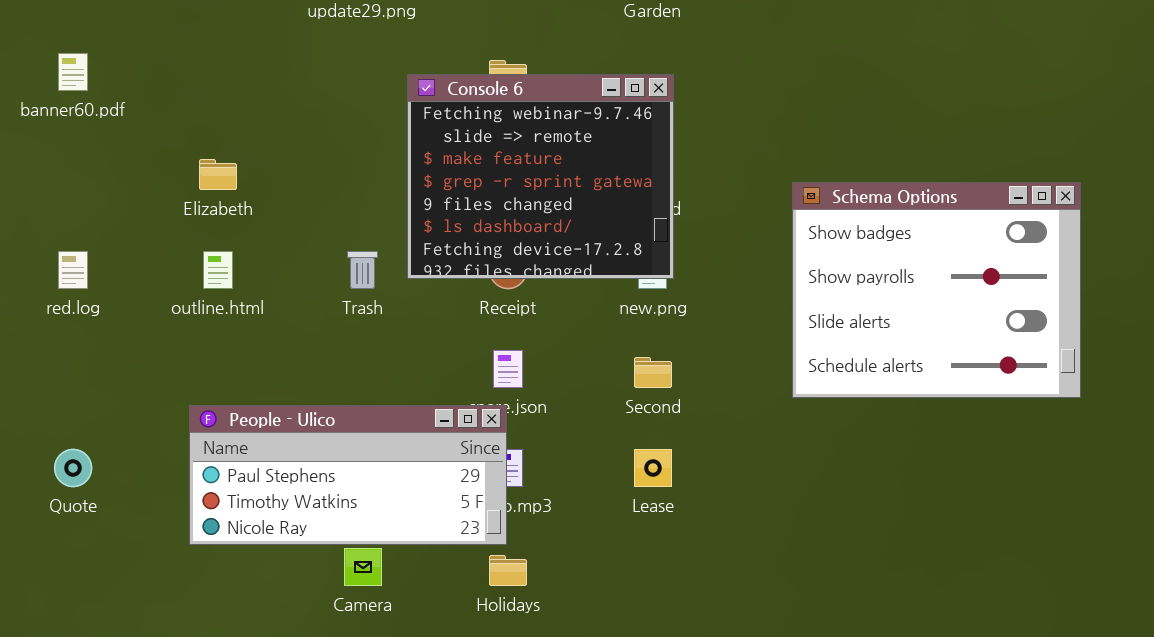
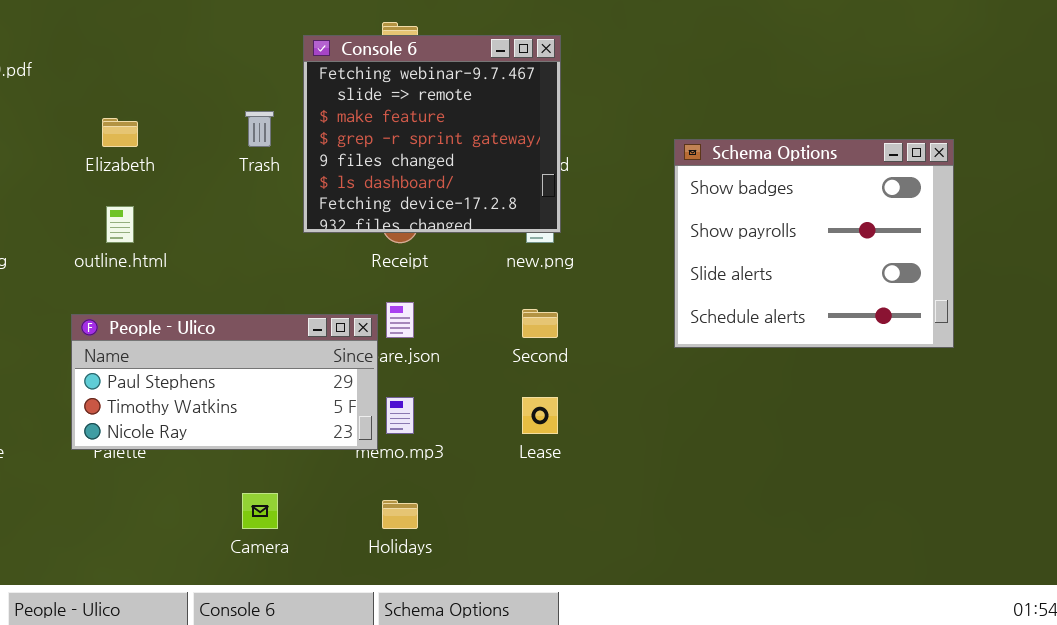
Trash: [347,251,378,289] -> [245,111,274,147], moved
People - Ulico: [189,405,507,545] -> [71,314,378,450], moved

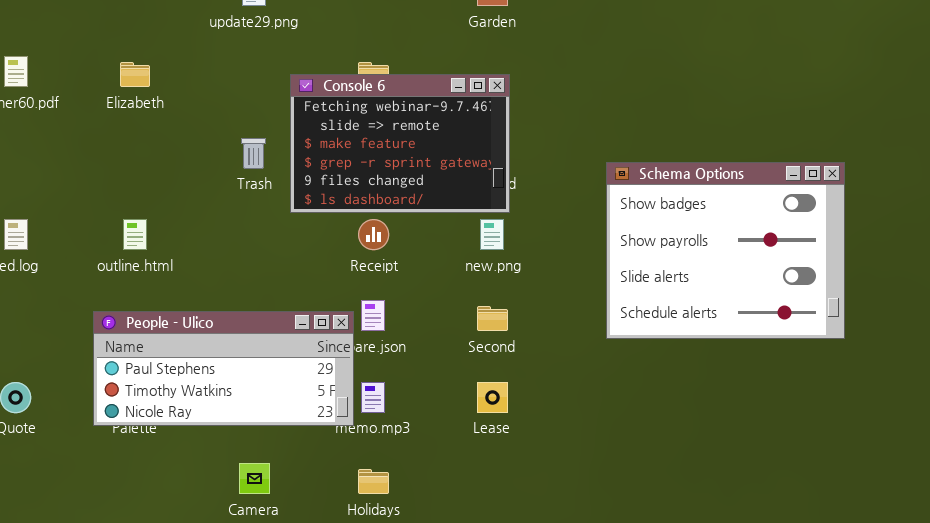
Console 6: [303,35,561,233] -> [290,74,510,213], resized
Elizabeth: [102,118,138,147] -> [120,62,150,87], moved

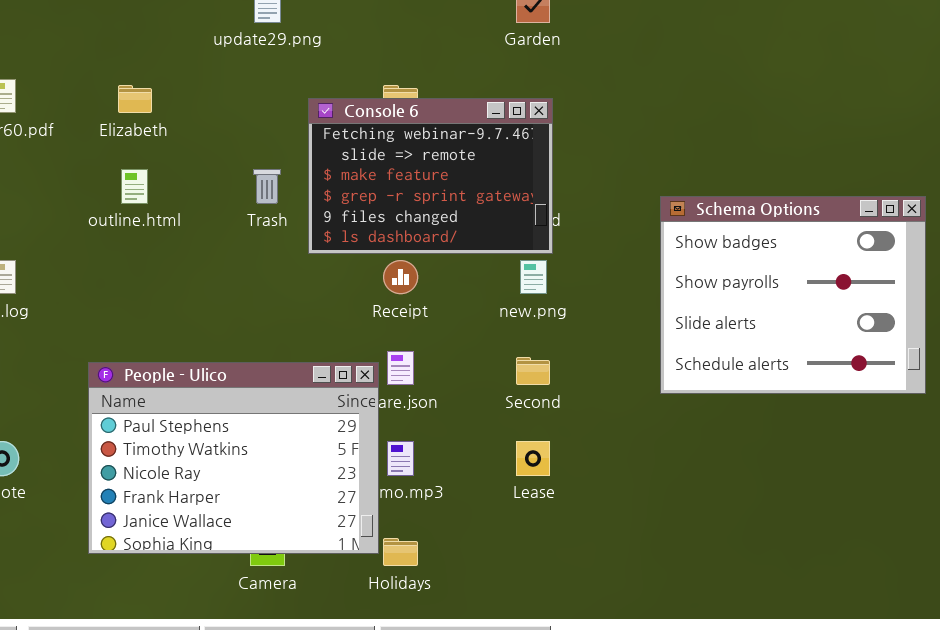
outline.html: [123,219,147,250] -> [121,169,148,204], moved
People - Ulico: [93,311,354,426] -> [88,362,379,554], resized

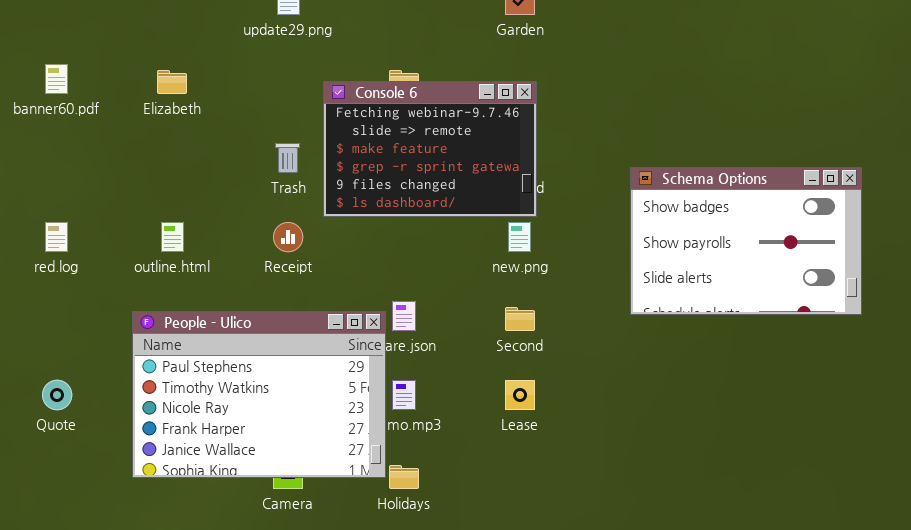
outline.html: [121,169,148,204] -> [161,222,184,252], moved
Schema Options: [660,196,926,394] -> [630,167,862,315], resized
Receipt: [383,260,418,294] -> [273,222,303,252], moved

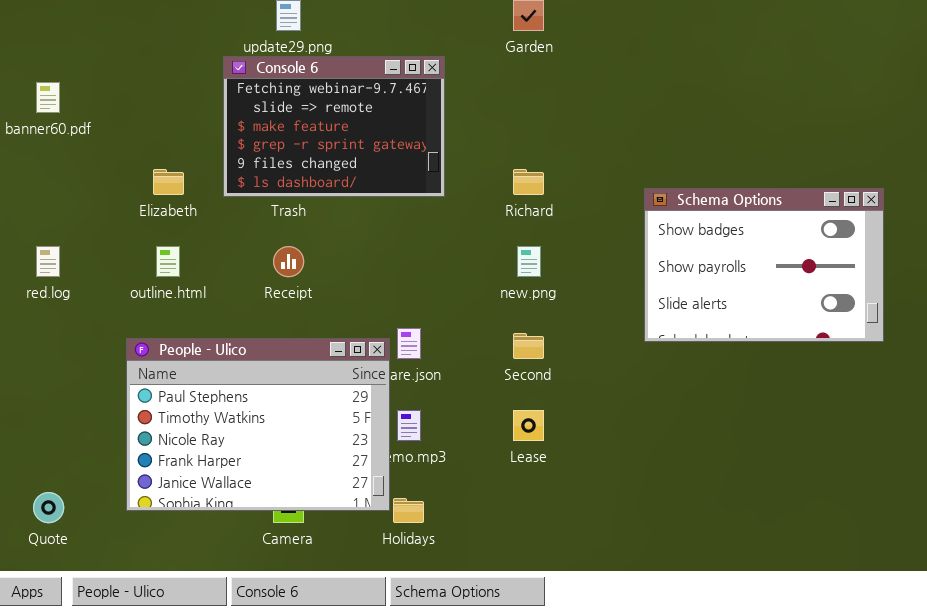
Elizabeth: [157,70,187,94] -> [153,169,184,195], moved
Console 6: [323,81,537,217] -> [223,56,445,197], moved
Quote: [42,380,72,410] -> [33,492,64,523], moved

